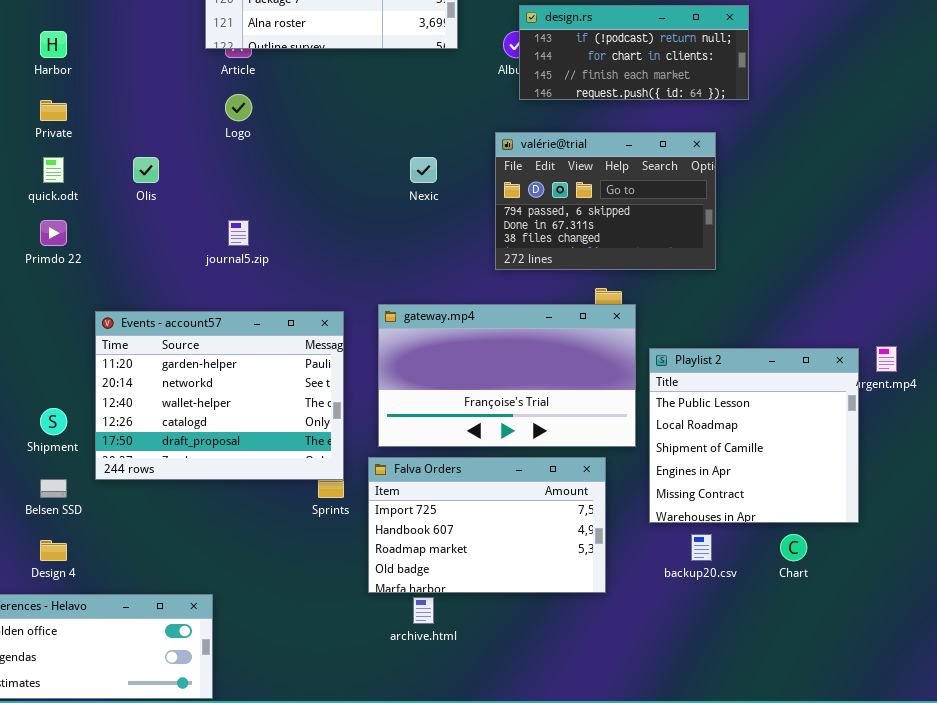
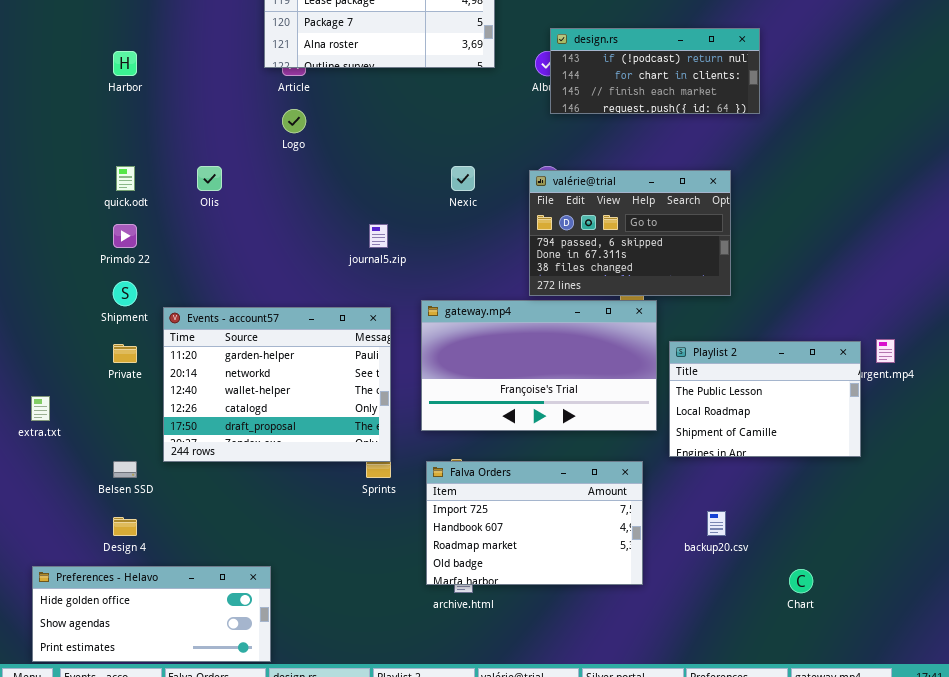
Private: [40,100,67,121] -> [113,344,137,363], moved
valérie@trial: [495,132,716,270] -> [529,170,731,296], moved
journal5.zip: [228,220,249,246] -> [369,224,388,248], moved
Playlist 2: [649,348,859,523] -> [669,341,861,457], resized
Shipment: [40,408,67,435] -> [113,281,137,306], moved
Falva Orders: [368,457,606,593] -> [426,461,643,585], moved
Chart: [780,534,807,561] -> [789,569,813,593], moved

